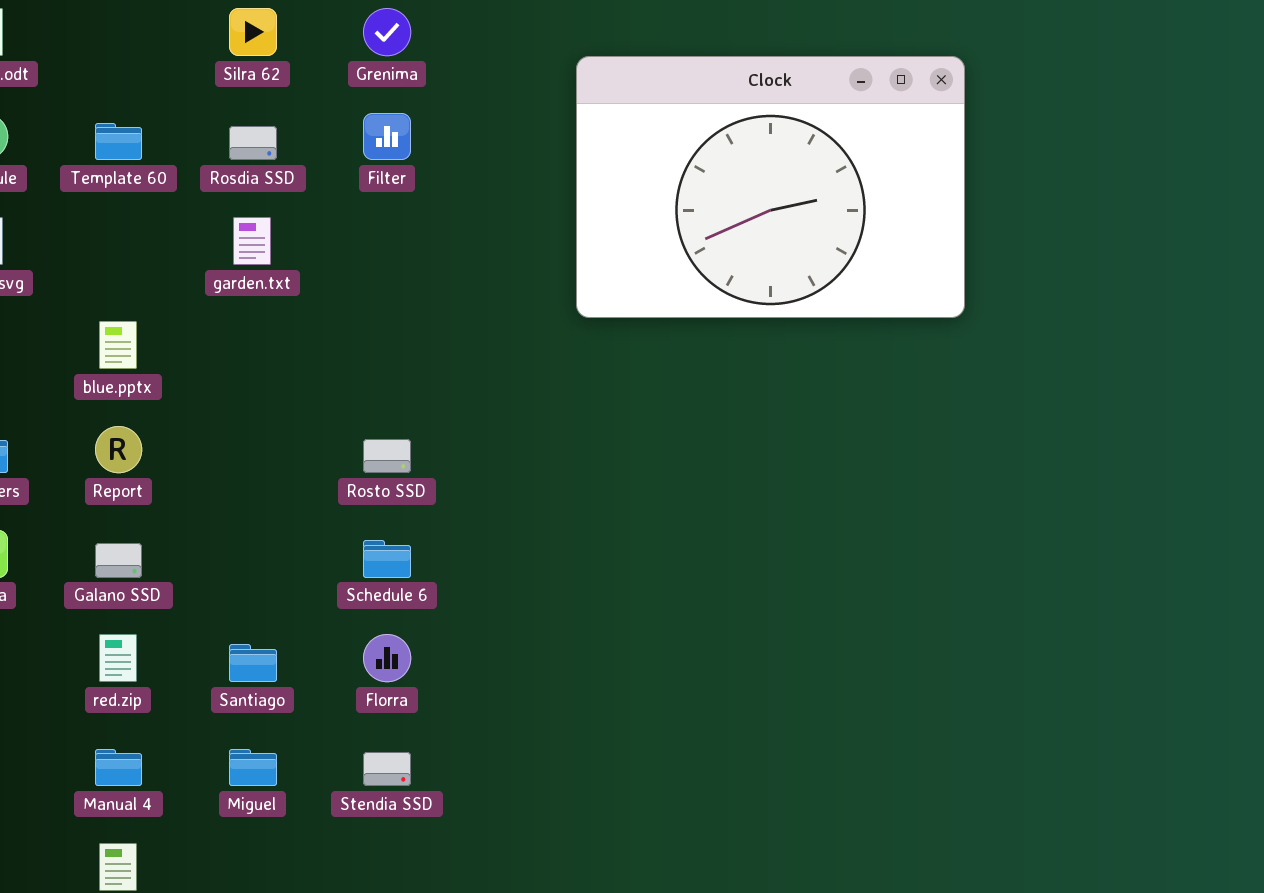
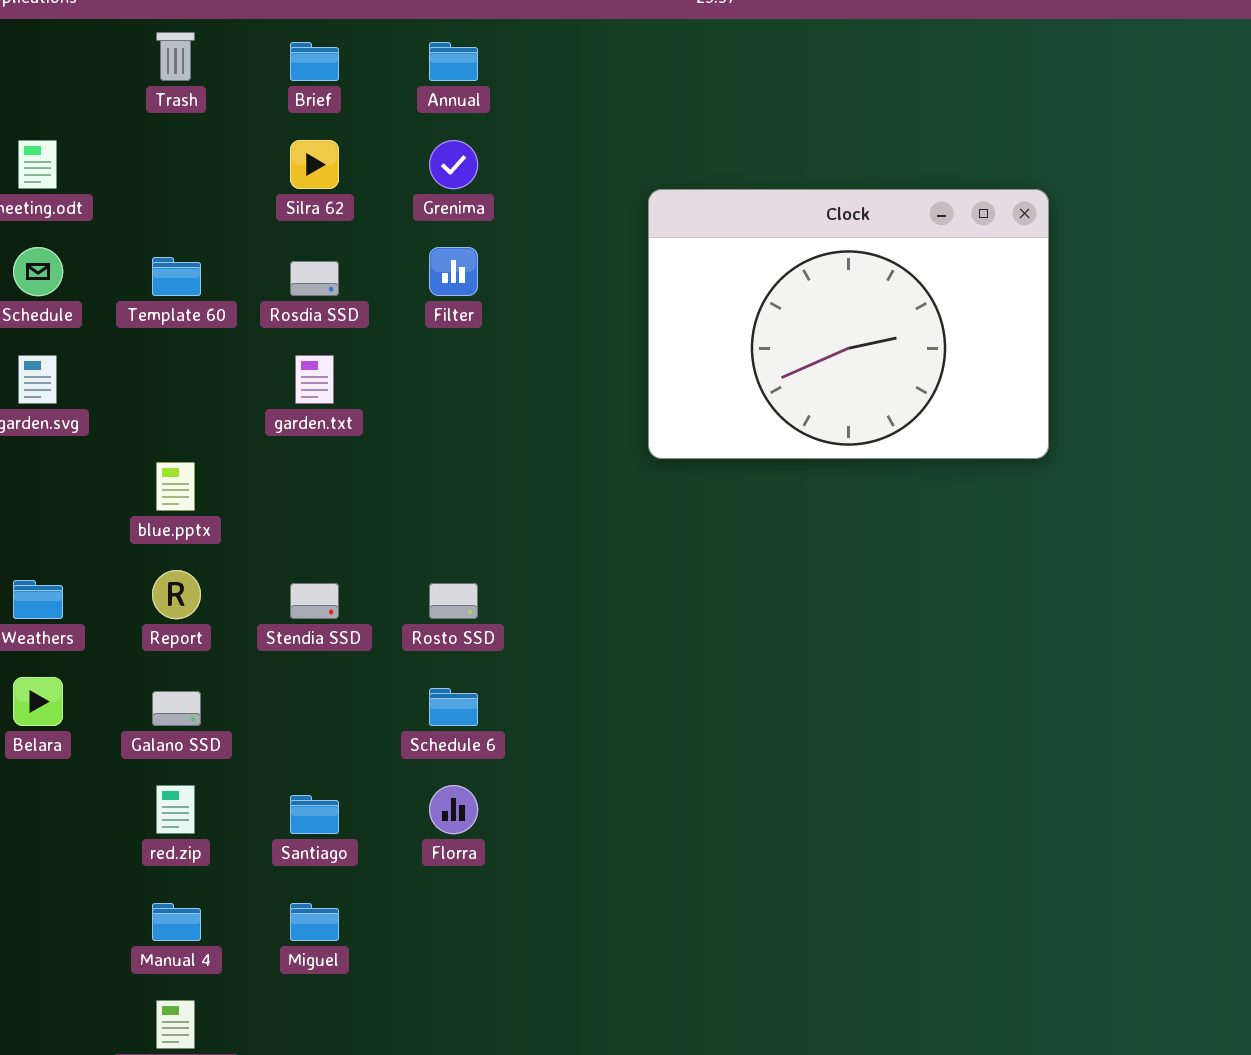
Stendia SSD: [363,752,411,786] -> [290,583,339,619], moved

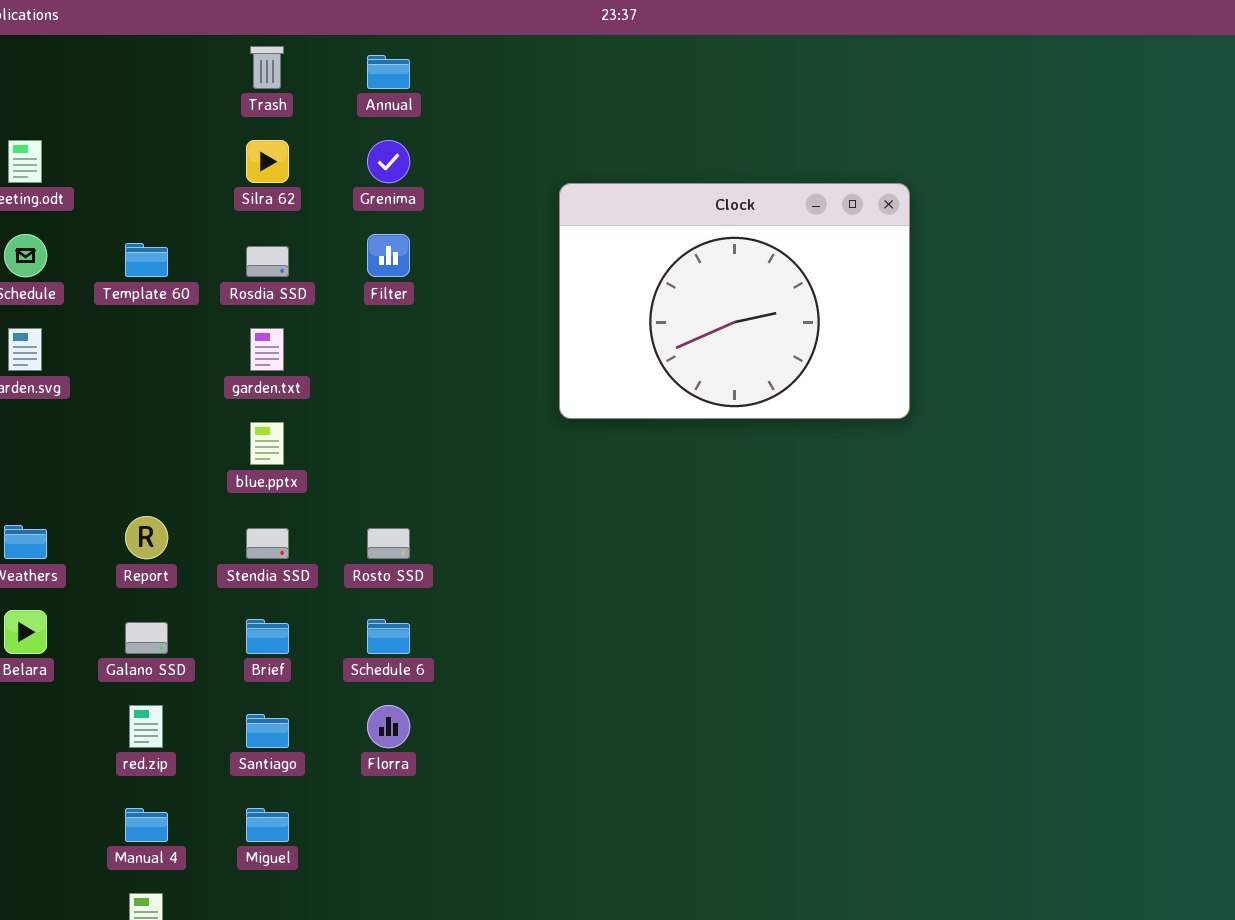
Trash: [156,32,195,81] -> [250,46,284,89], moved
Brief: [290,42,339,81] -> [246,619,289,654], moved
blue.pptx: [156,462,195,511] -> [250,422,284,465], moved

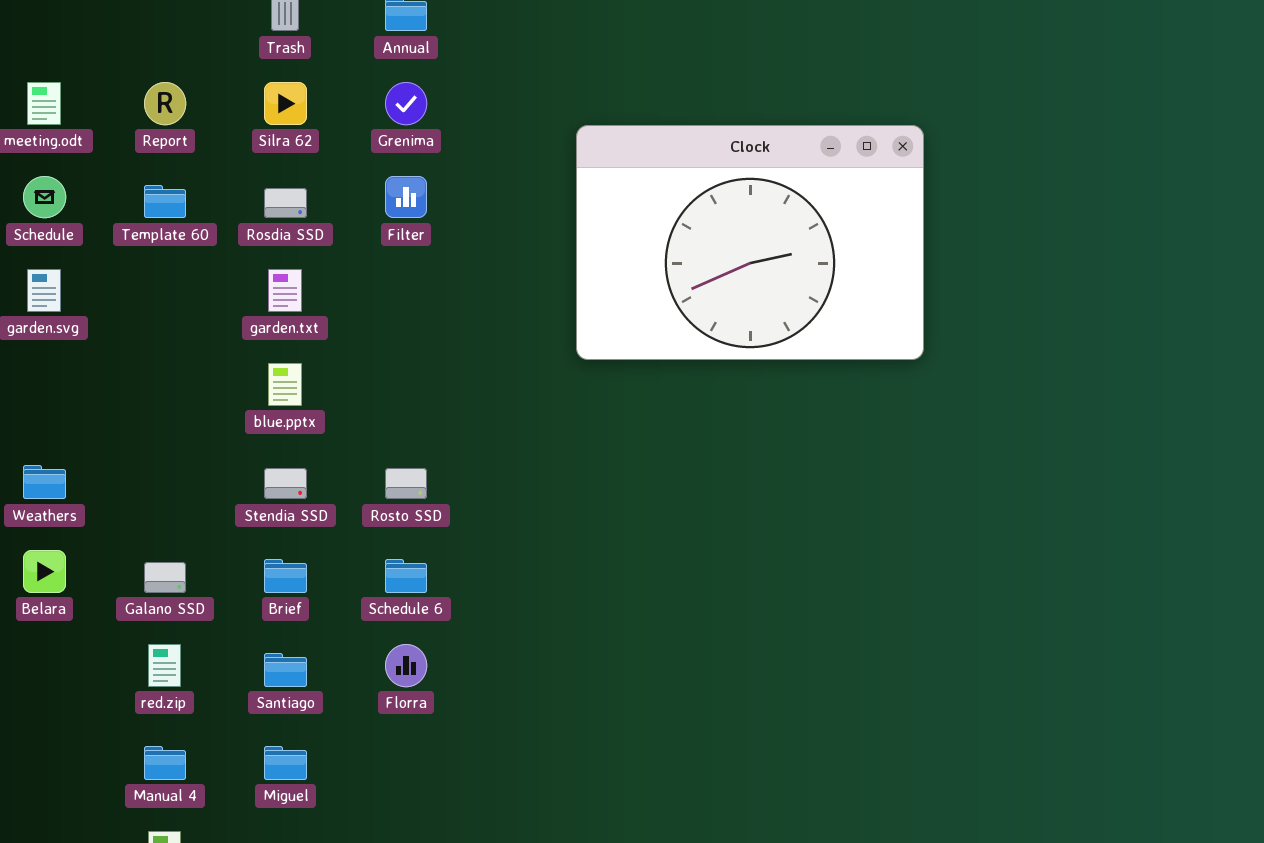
Report: [125,516,168,559] -> [144,82,186,125], moved

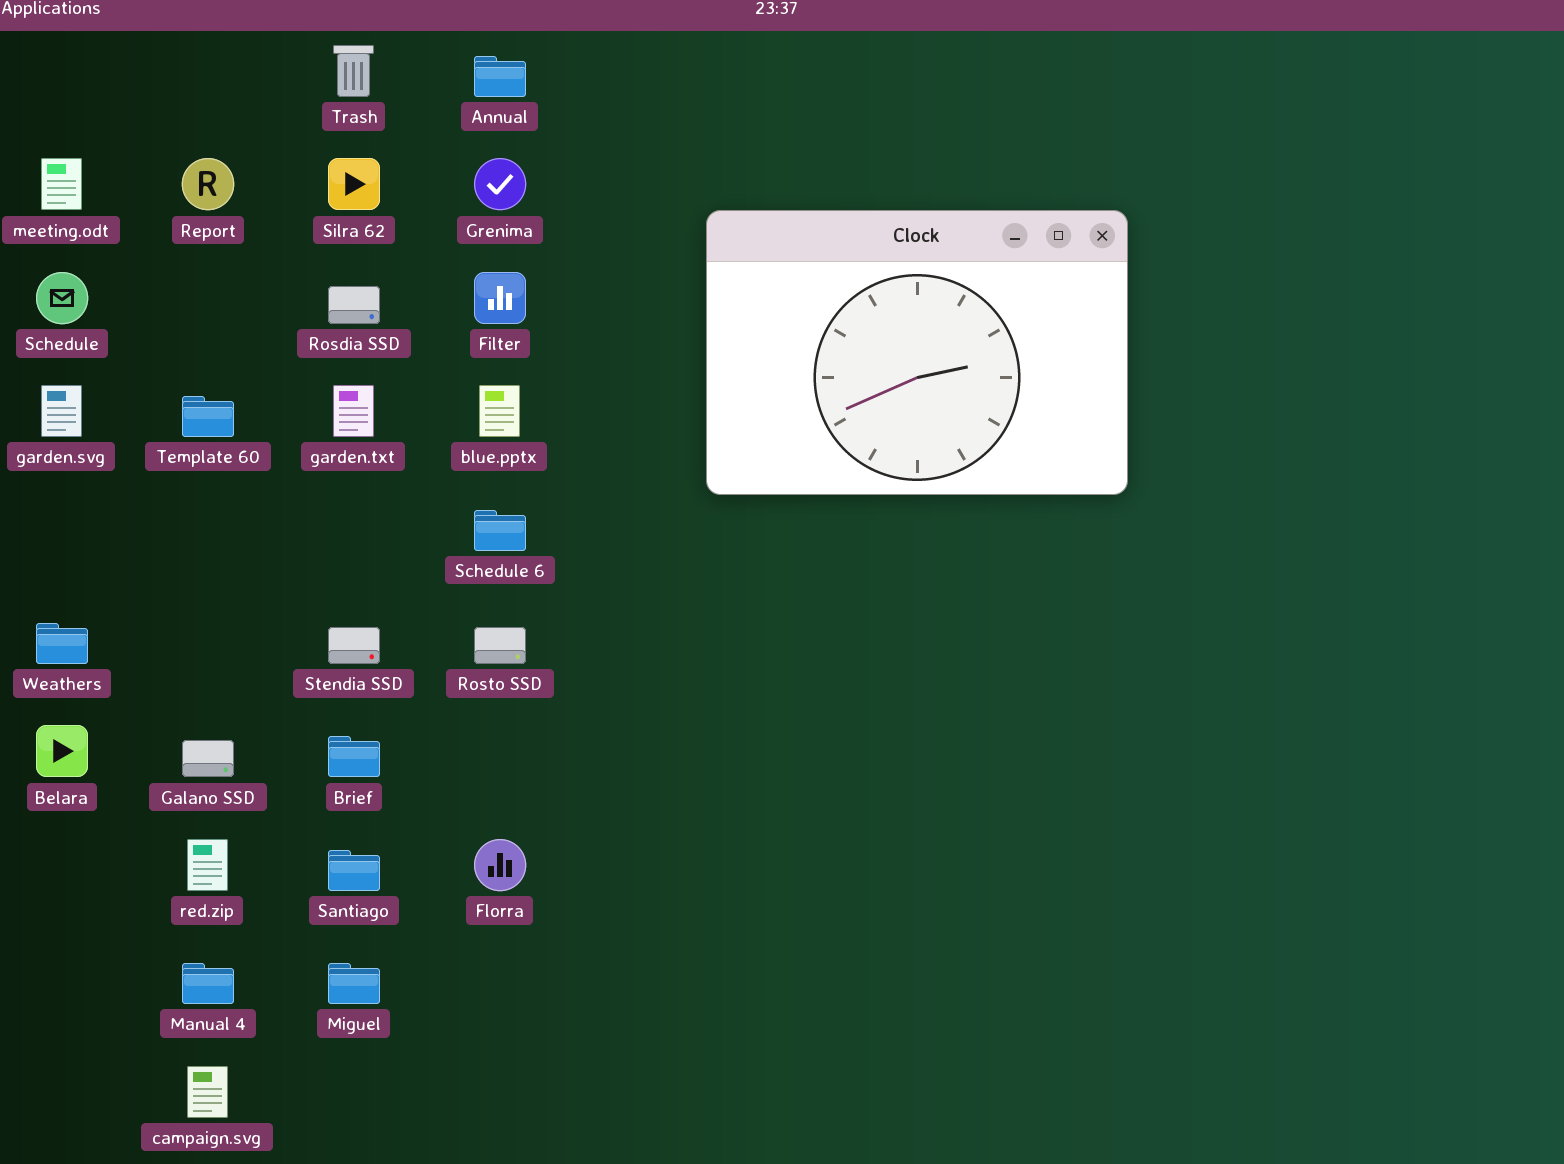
Template 60: [144,185,186,218] -> [182,396,234,437], moved
blue.pptx: [268,363,302,406] -> [479,385,520,437], moved
Schedule 6: [385,559,427,593] -> [474,510,526,551], moved

